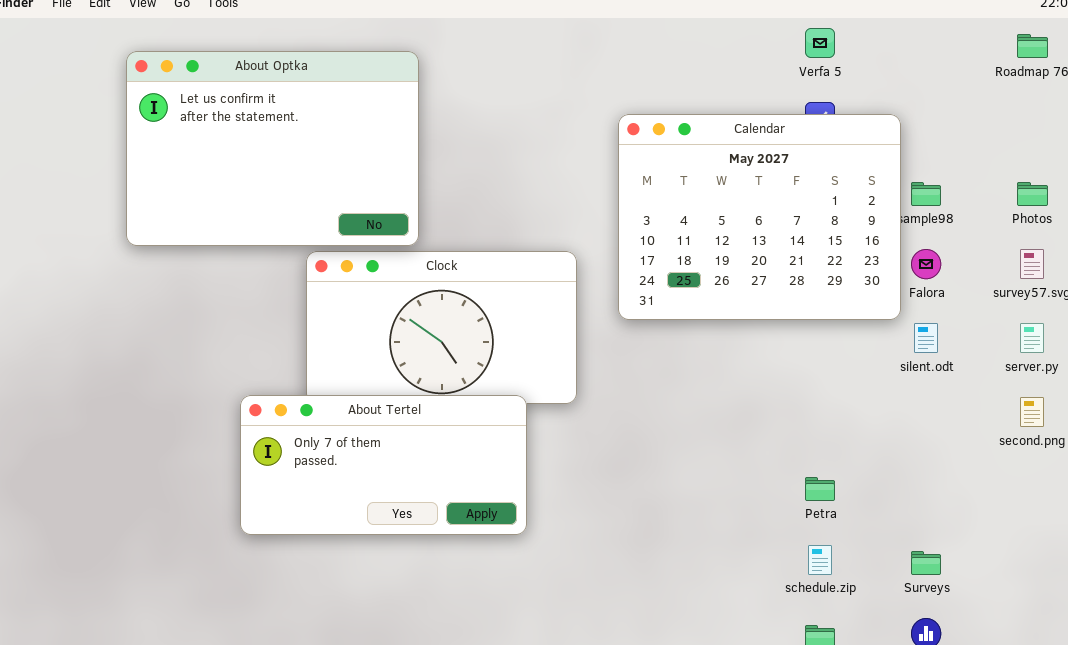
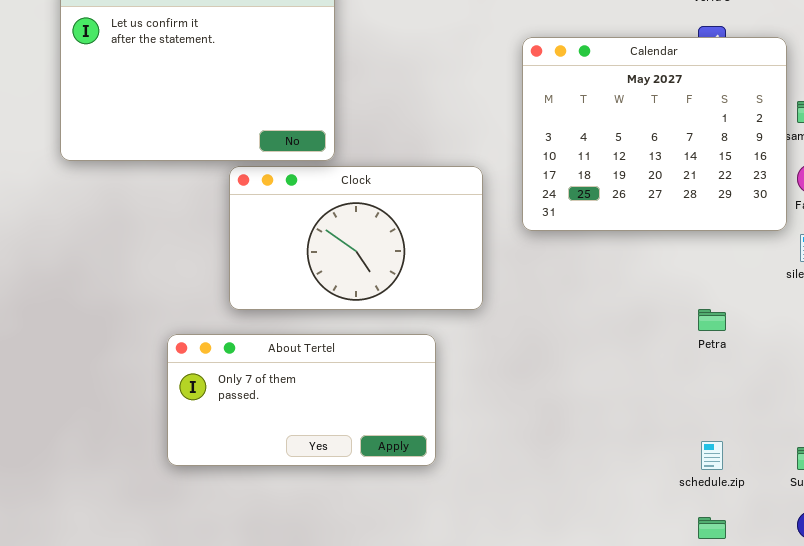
About Tertel: [240,395,527,535] -> [167,334,436,466], moved
Petra: [805,477,835,501] -> [698,309,726,331], moved

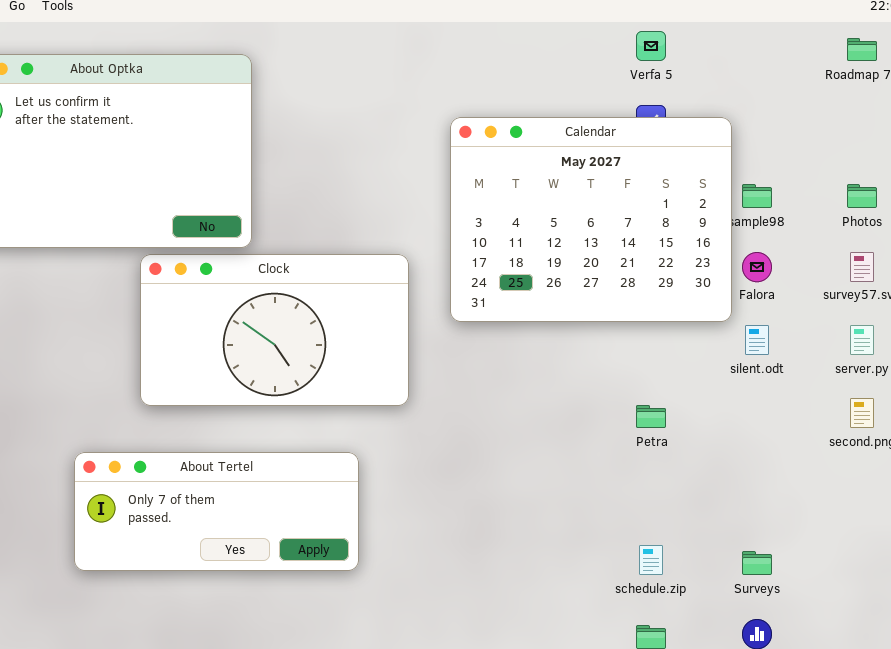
About Tertel: [167,334,436,466] -> [74,452,359,571], resized

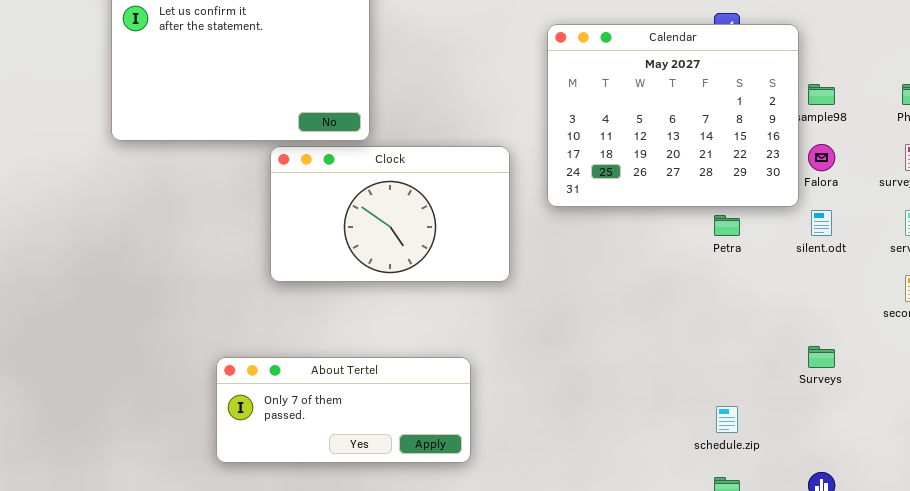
Petra: [636,405,666,428] -> [714,215,740,236], moved
About Tertel: [74,452,359,571] -> [216,357,471,463], moved
Surveys: [742,551,772,575] -> [808,346,835,368], moved

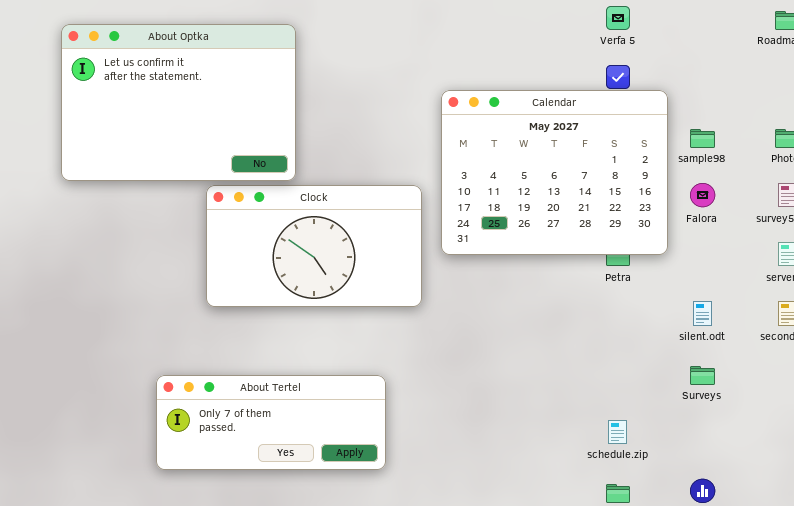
Calendar: [547,24,799,207] -> [441,90,668,255], moved
silent.odt: [811,210,832,236] -> [693,301,712,326], moved

